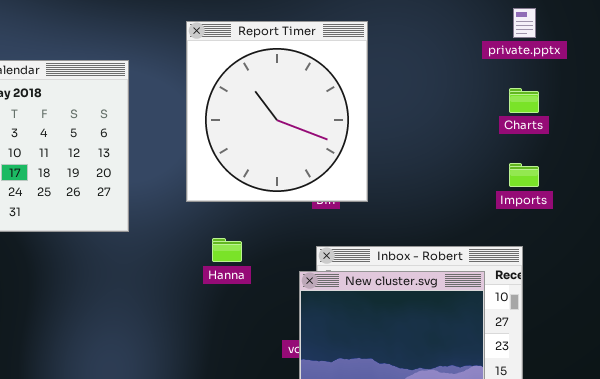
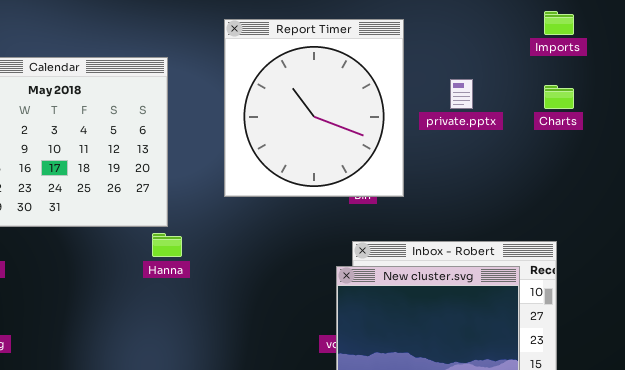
private.pptx: [513,8,536,38] -> [450,79,473,109], moved
Imports: [509,163,539,187] -> [544,11,574,35], moved
Hanna: [212,238,242,262] -> [152,233,182,257], moved

